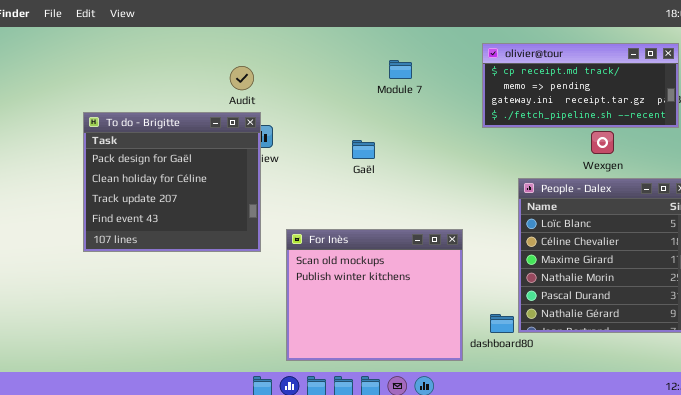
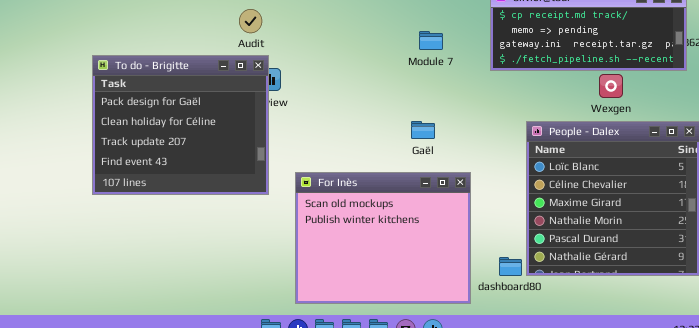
Module 7: [389,60,412,79] -> [419,31,443,50], moved
Gaël: [352,140,375,159] -> [411,121,435,139], moved

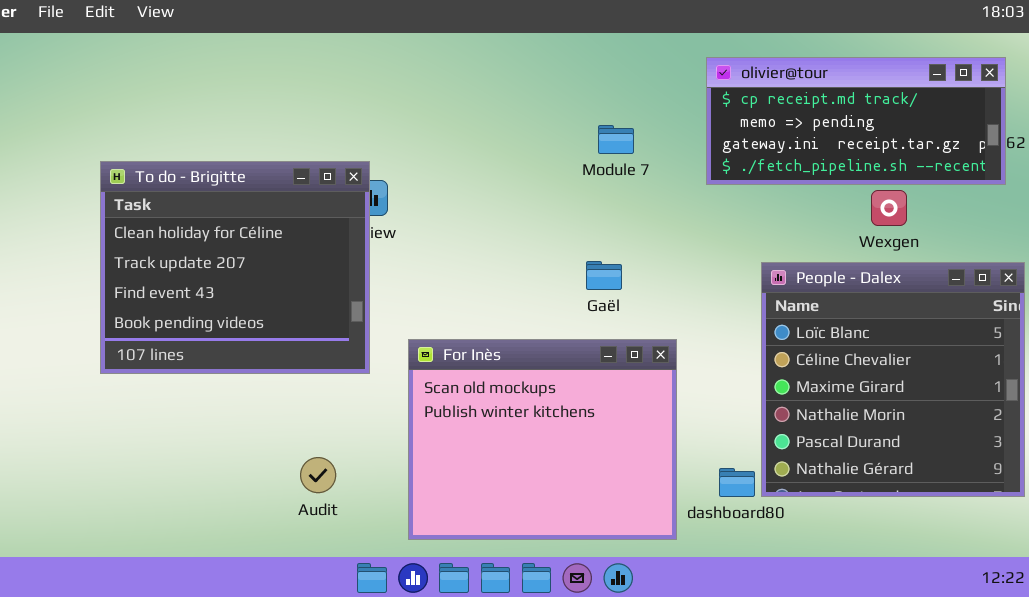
Audit: [239,9,262,33] -> [300,457,336,493], moved
To do - Brigitte: [92,55,269,195] -> [100,161,370,374], scrolled down 1 row

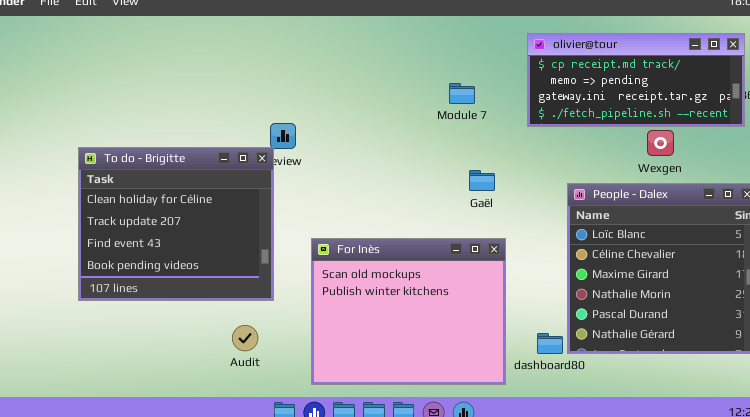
To do - Brigitte: [100,161,370,374] -> [78,147,274,301], moved
Gaël: [586,261,622,290] -> [469,170,495,191], moved

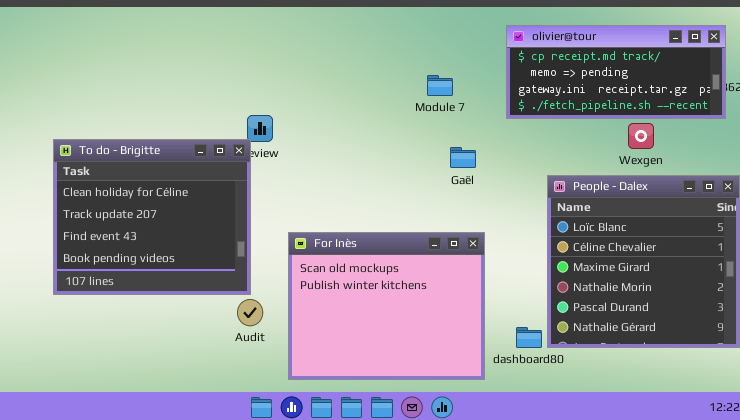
Gaël: [469,170,495,191] -> [450,147,476,168], moved
Audit: [232,325,258,351] -> [237,299,263,326], moved

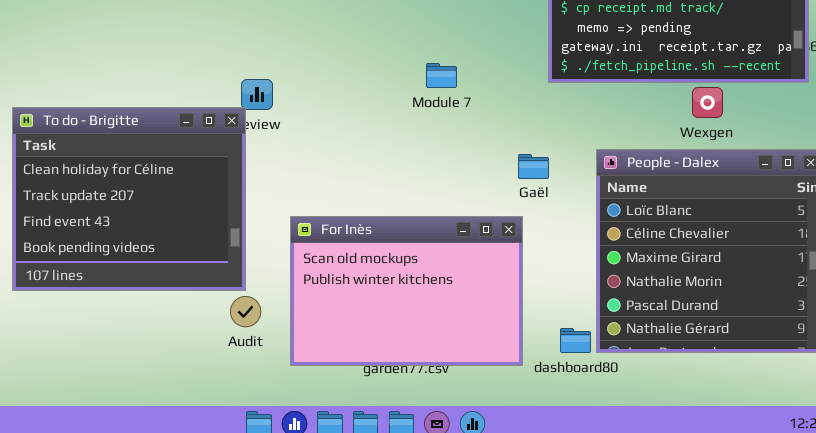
Module 7: [427,75,453,96] -> [426,63,457,88], moved
Gaël: [450,147,476,168] -> [518,154,549,179], moved
For Inès: [288,232,485,380] -> [290,216,523,366], resized

